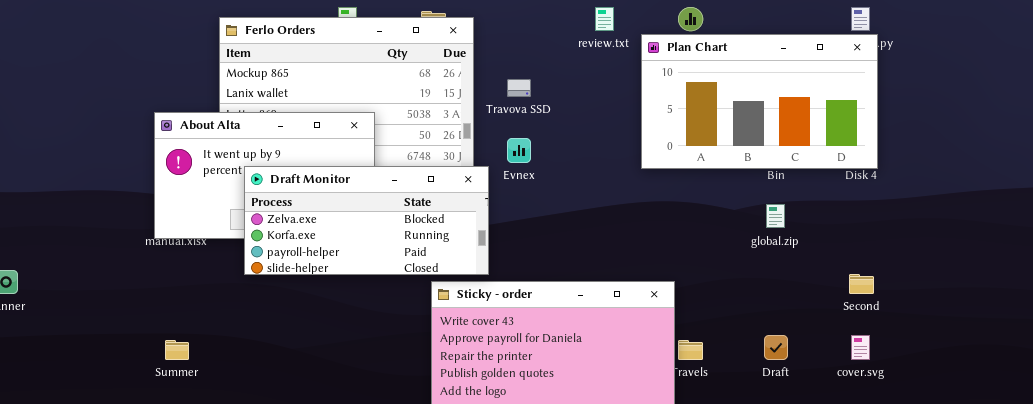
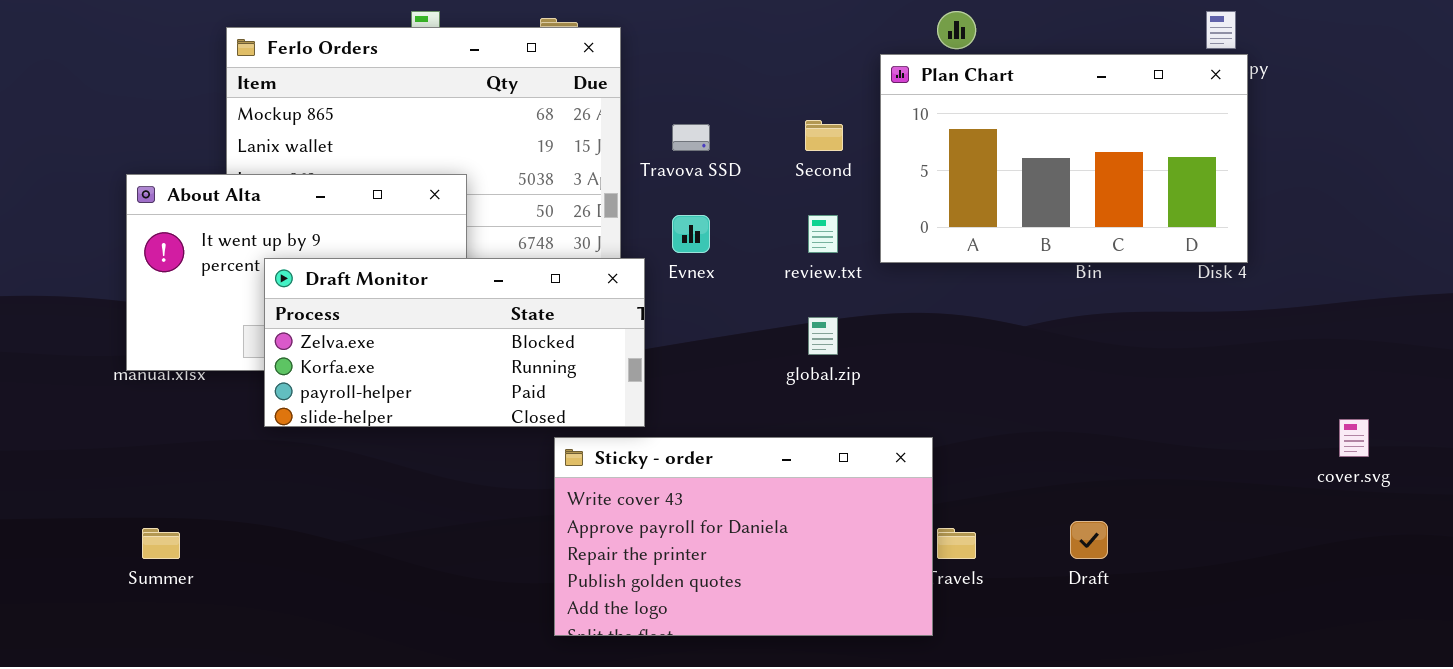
review.txt: [595,7,614,31] -> [808,215,838,253], moved
global.zip: [766,204,785,228] -> [808,317,838,355], moved
Second: [849,274,874,294] -> [805,120,843,151], moved
cover.svg: [851,335,870,360] -> [1339,419,1369,457], moved

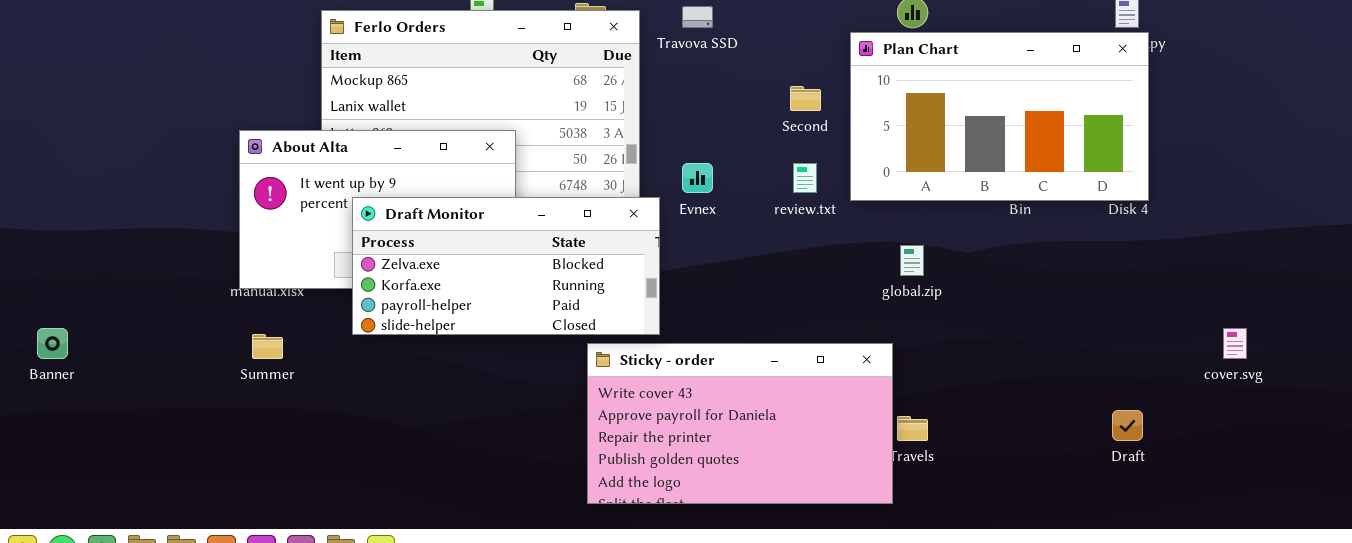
Travova SSD: [672,124,710,151] -> [682,6,713,28], moved
global.zip: [808,317,838,355] -> [900,245,924,276], moved
Draft: [1070,521,1108,559] -> [1112,410,1143,441], moved
Summer: [142,528,180,559] -> [252,334,283,359], moved

